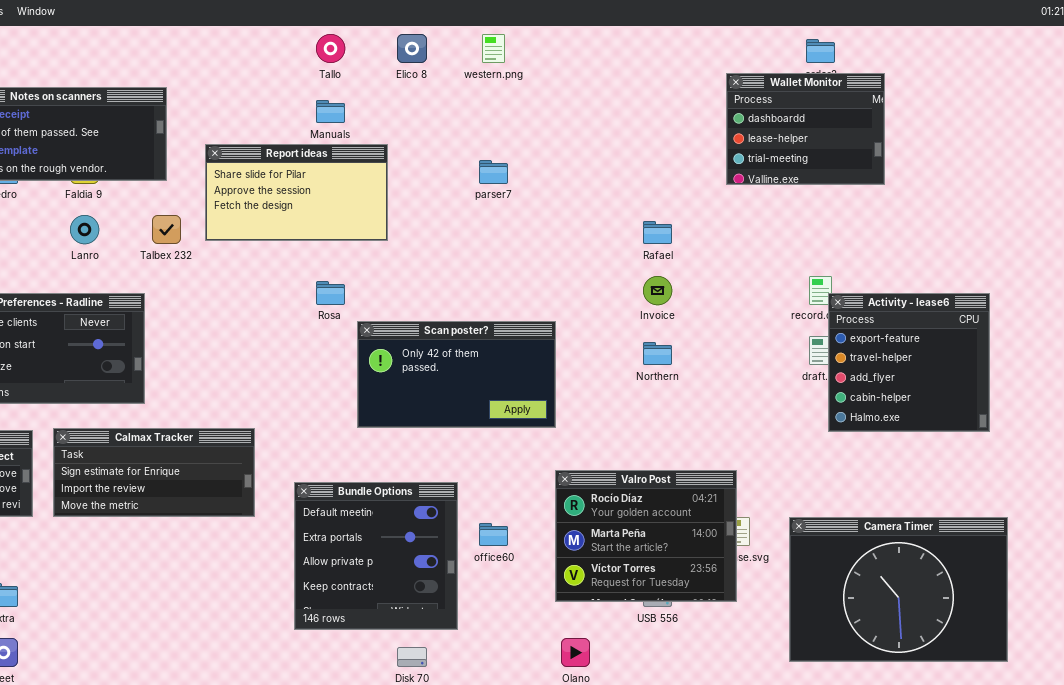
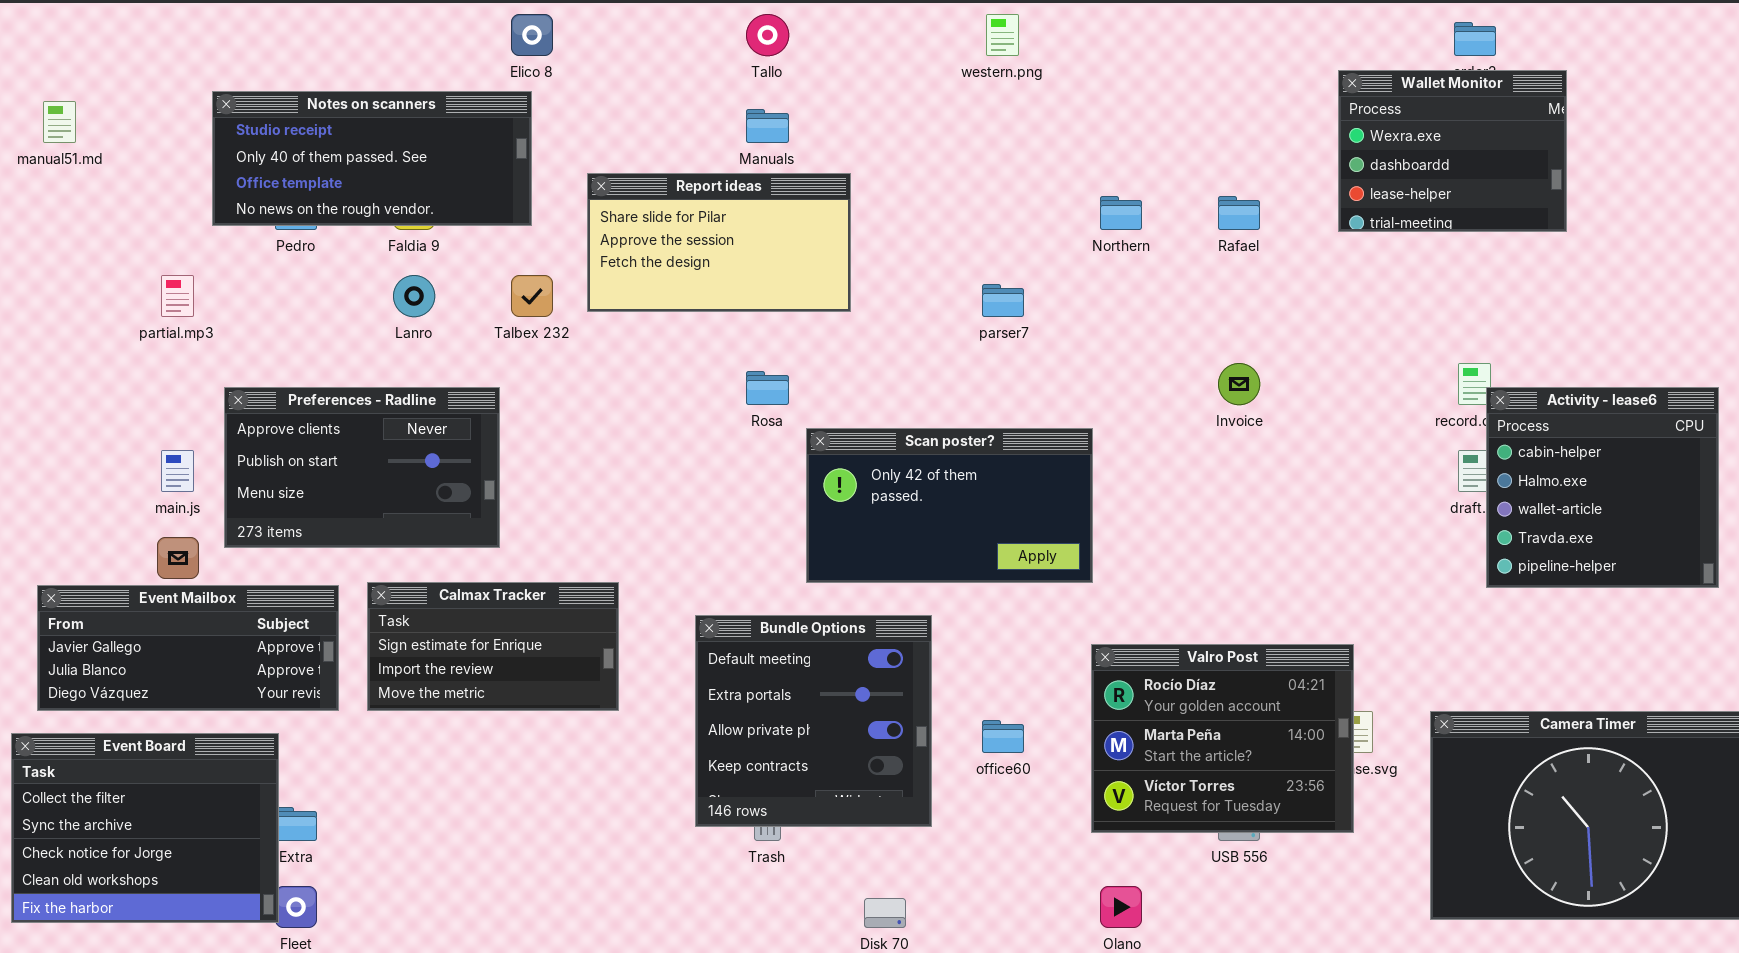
Elico 8: [397,34,427,63] -> [511,14,553,56], moved
Wallet Monitor: [726,73,885,185] -> [1338,70,1567,232], scrolled up 1 row
parser7: [479,160,508,184] -> [982,284,1024,317], moved
Rafael: [643,221,672,244] -> [1218,196,1260,230], moved
Activity - lease6: [828,293,990,432] -> [1486,387,1719,588], scrolled down 3 rows
Northern: [643,342,672,365] -> [1100,196,1142,230], moved
Calmax Tracker: [53,428,255,517] -> [367,582,619,711], resized
Bundle Options: [294,482,458,630] -> [695,615,932,827], moved

